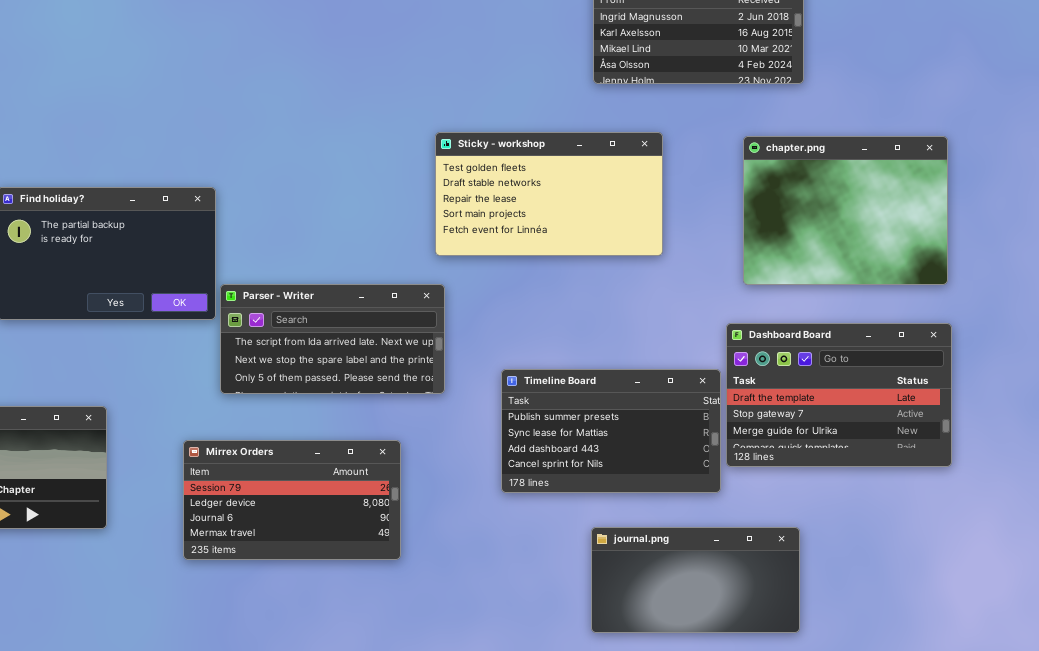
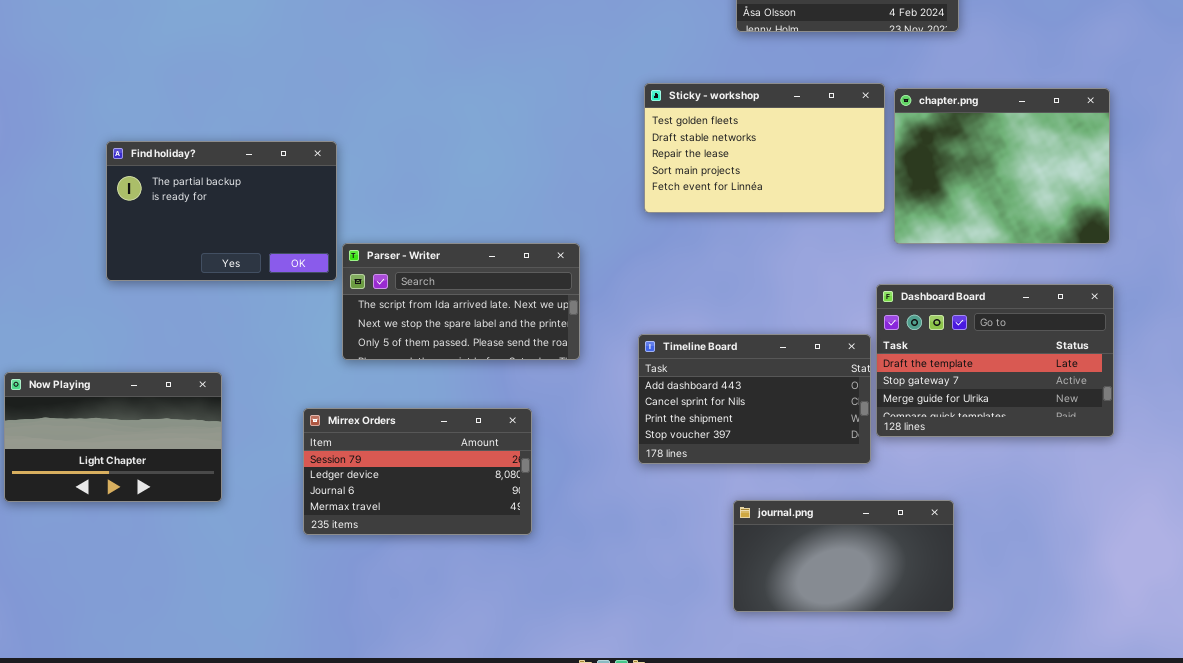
Sticky - workshop: [435,132,663,256] -> [644,83,885,213], moved
Timeline Board: [501,369,721,493] -> [638,334,871,464], scrolled down 2 rows

